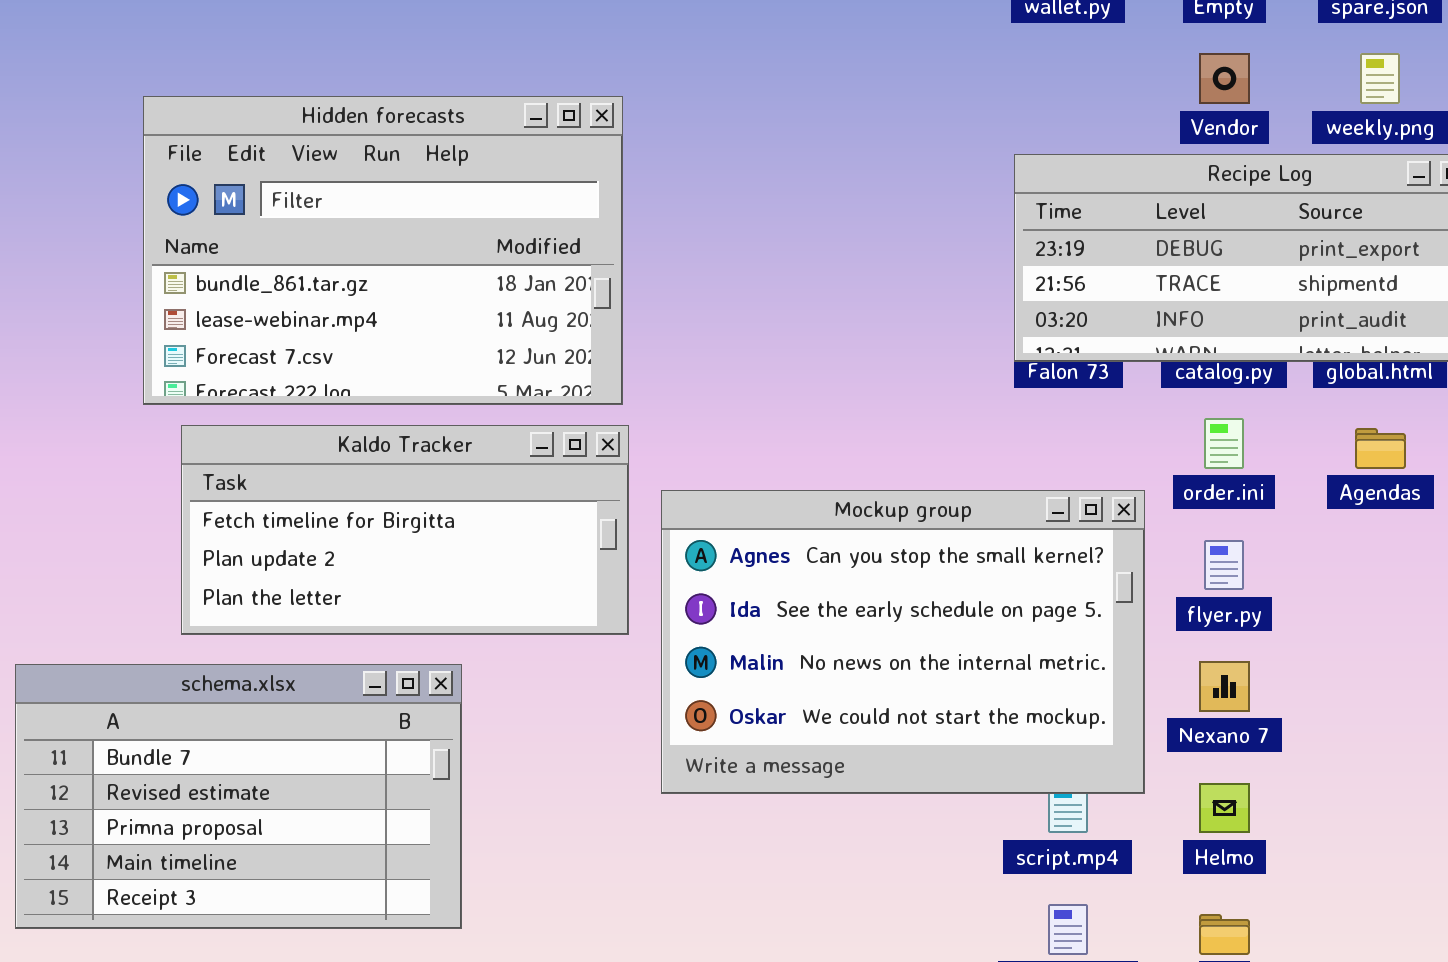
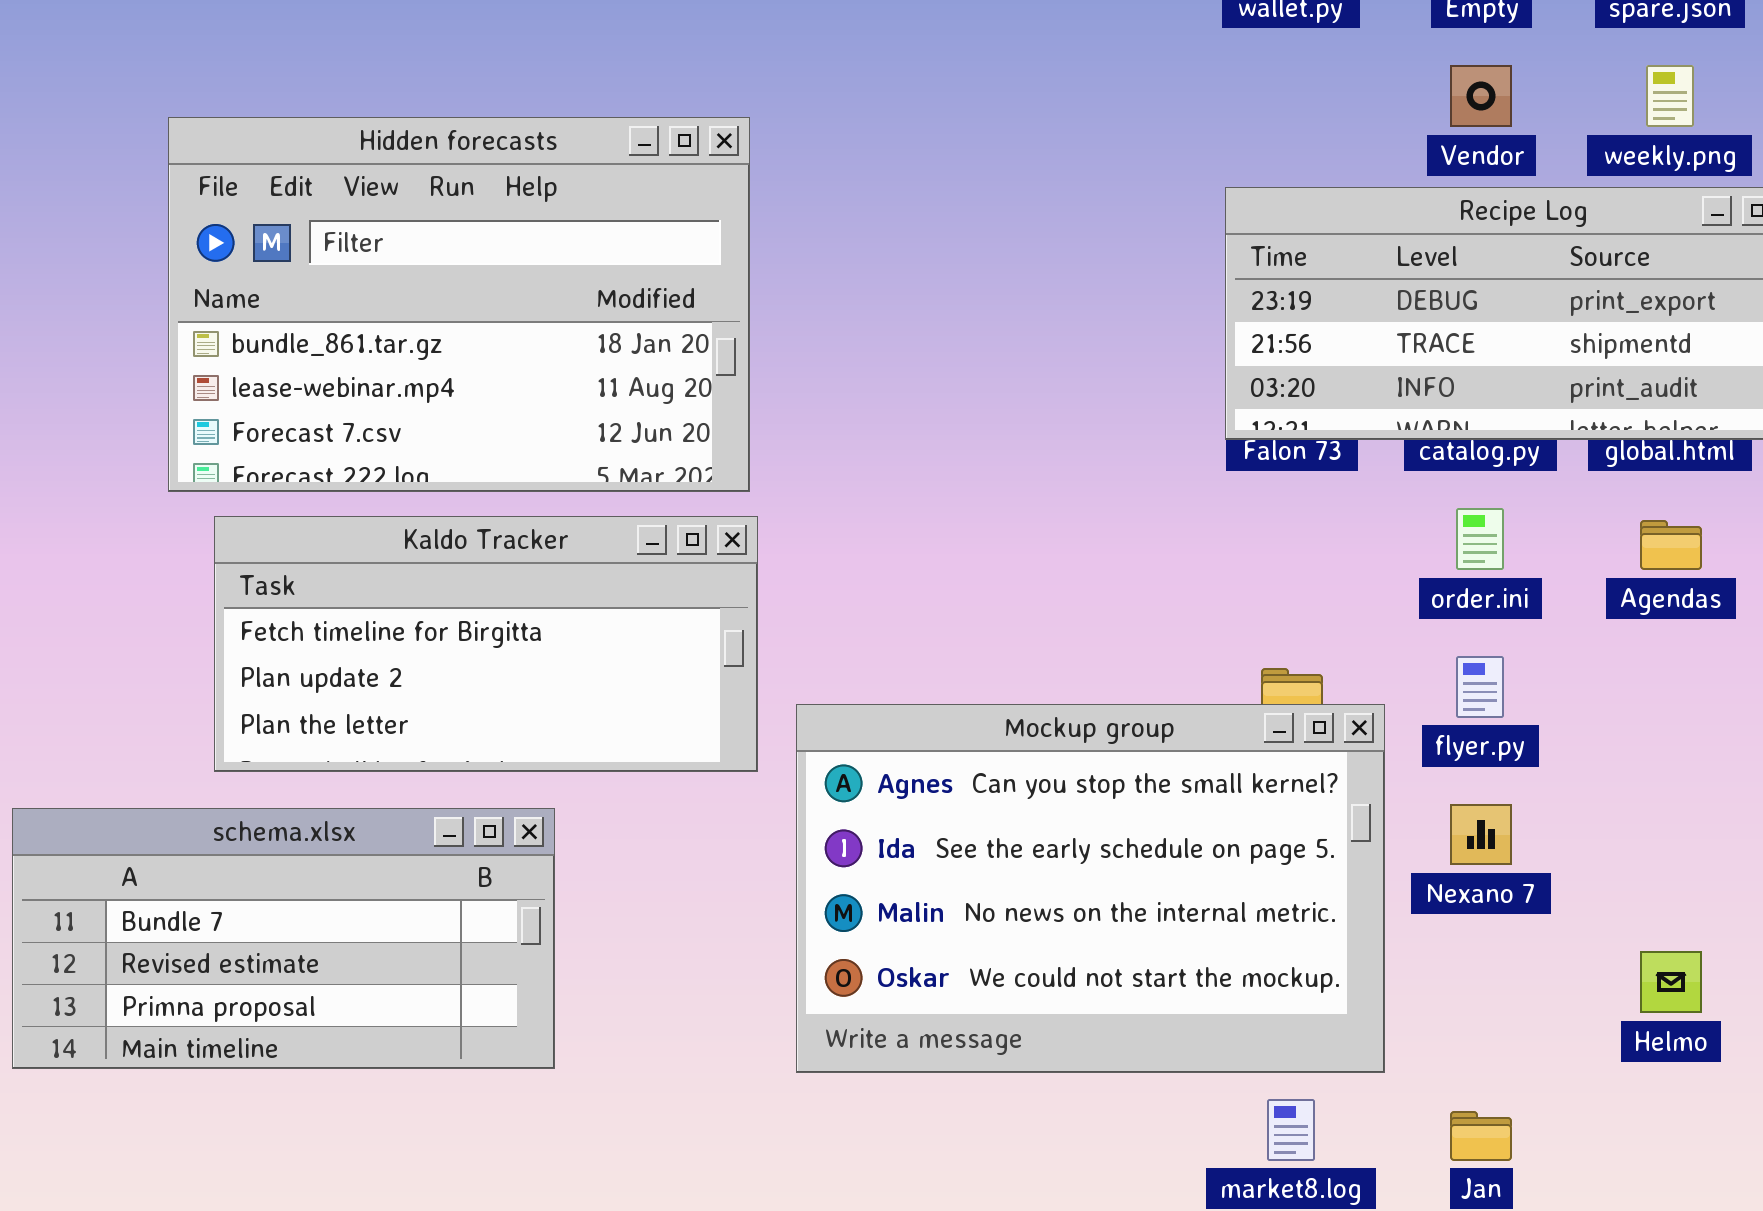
Mockup group: [661,490,1145,794] -> [796,704,1385,1073], moved
schema.xlsx: [15,664,462,929] -> [12,808,555,1069], resized
Helmo: [1199,783,1250,833] -> [1640,951,1702,1013], moved

